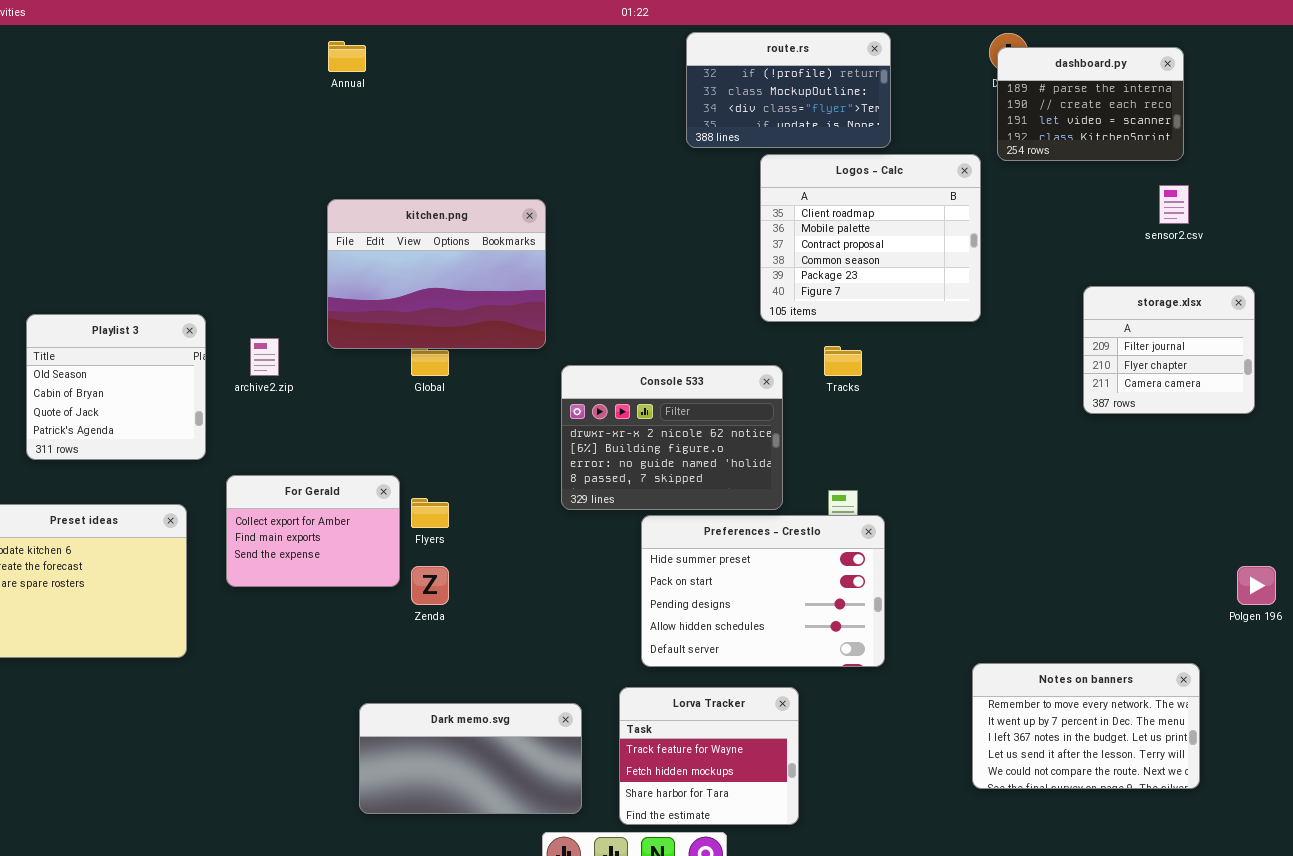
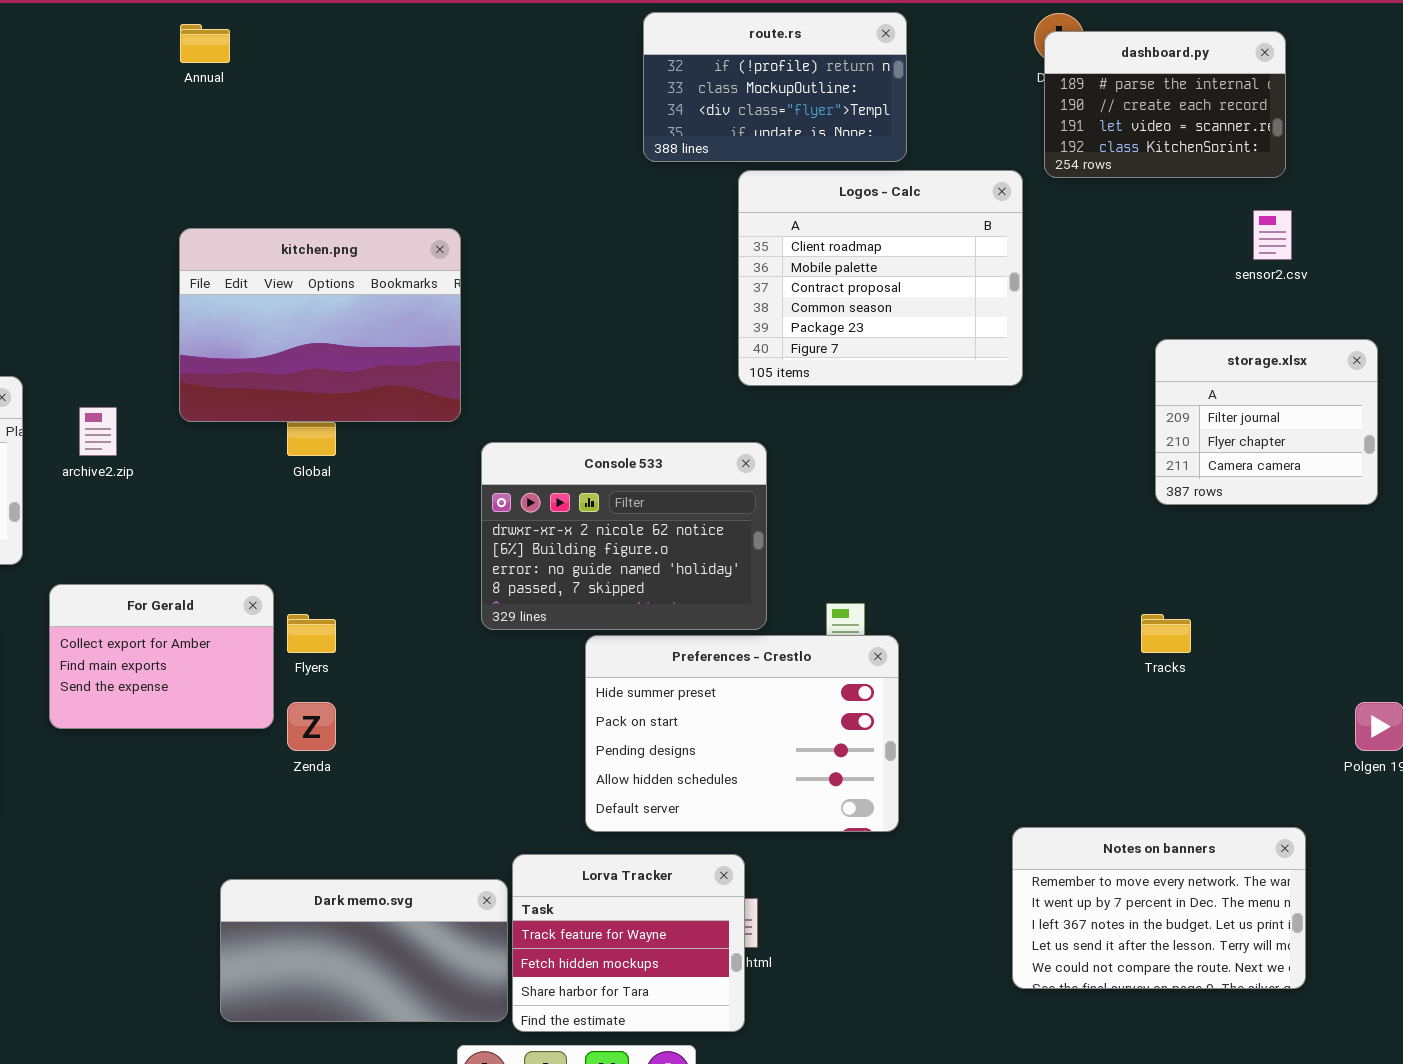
Tracks: [824,346,862,376] -> [1141,614,1191,653], moved
Lorva Tracker: [619,687,799,825] -> [512,854,745,1032], moved

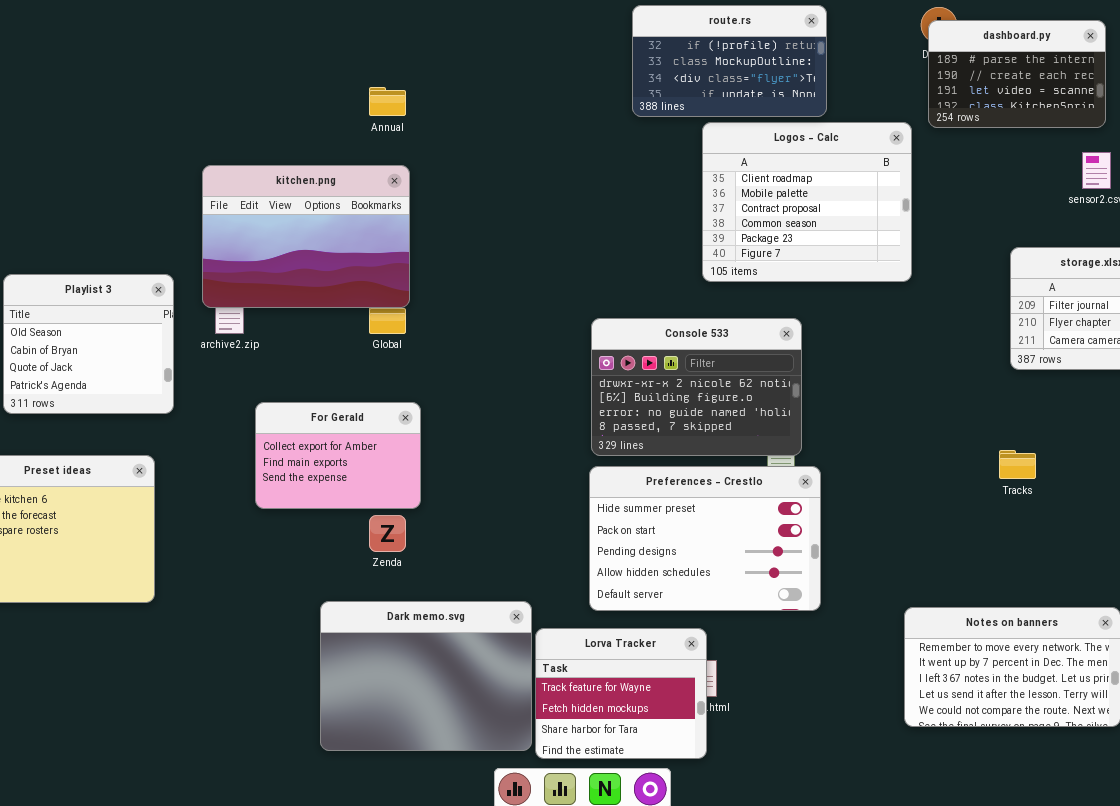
Annual: [180,24,230,63] -> [369,87,406,116], moved
kitchen.png: [179,228,461,422] -> [202,165,410,308], moved
Console 533: [481,442,767,630] -> [591,318,802,456], moved
For Gerald: [49,584,274,729] -> [255,402,421,509], moved
Dark memo.svg: [220,879,508,1022] -> [320,601,532,751], resized

